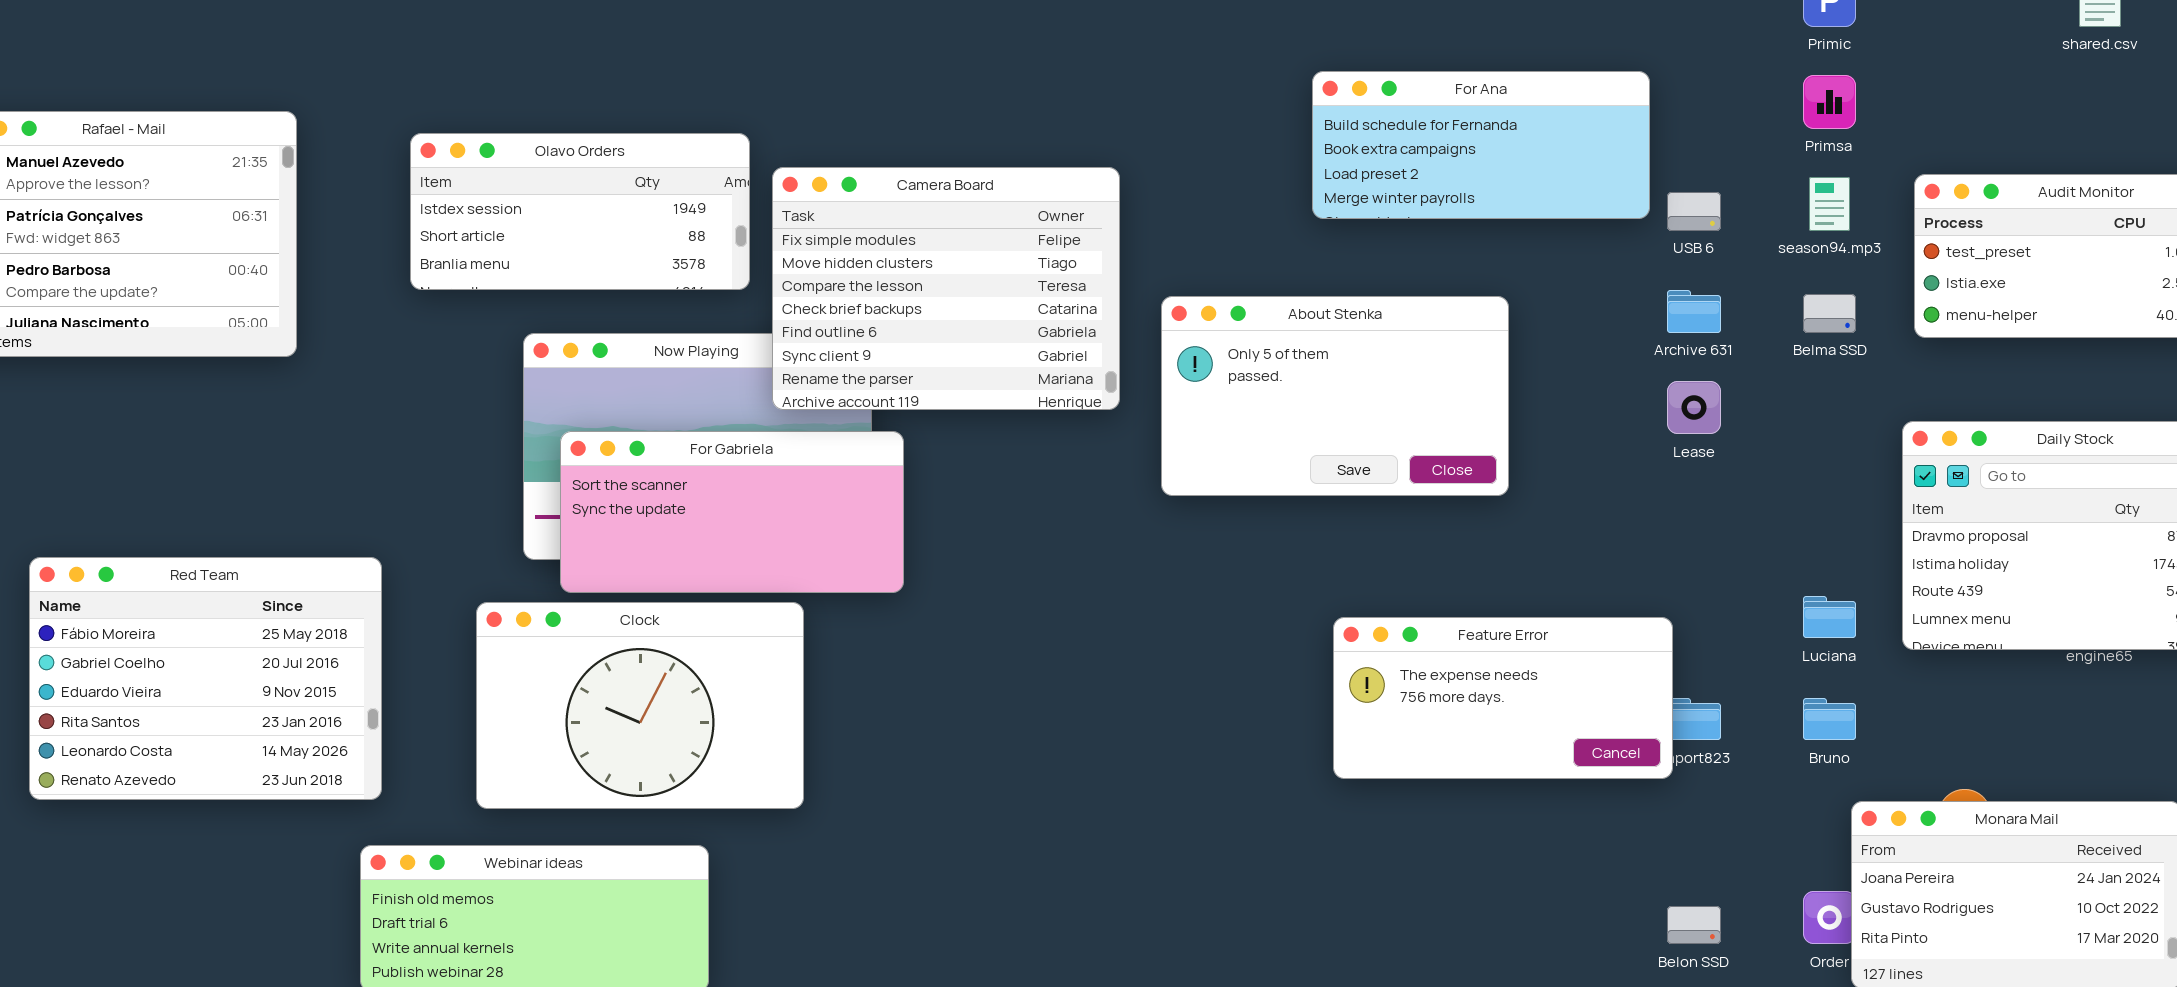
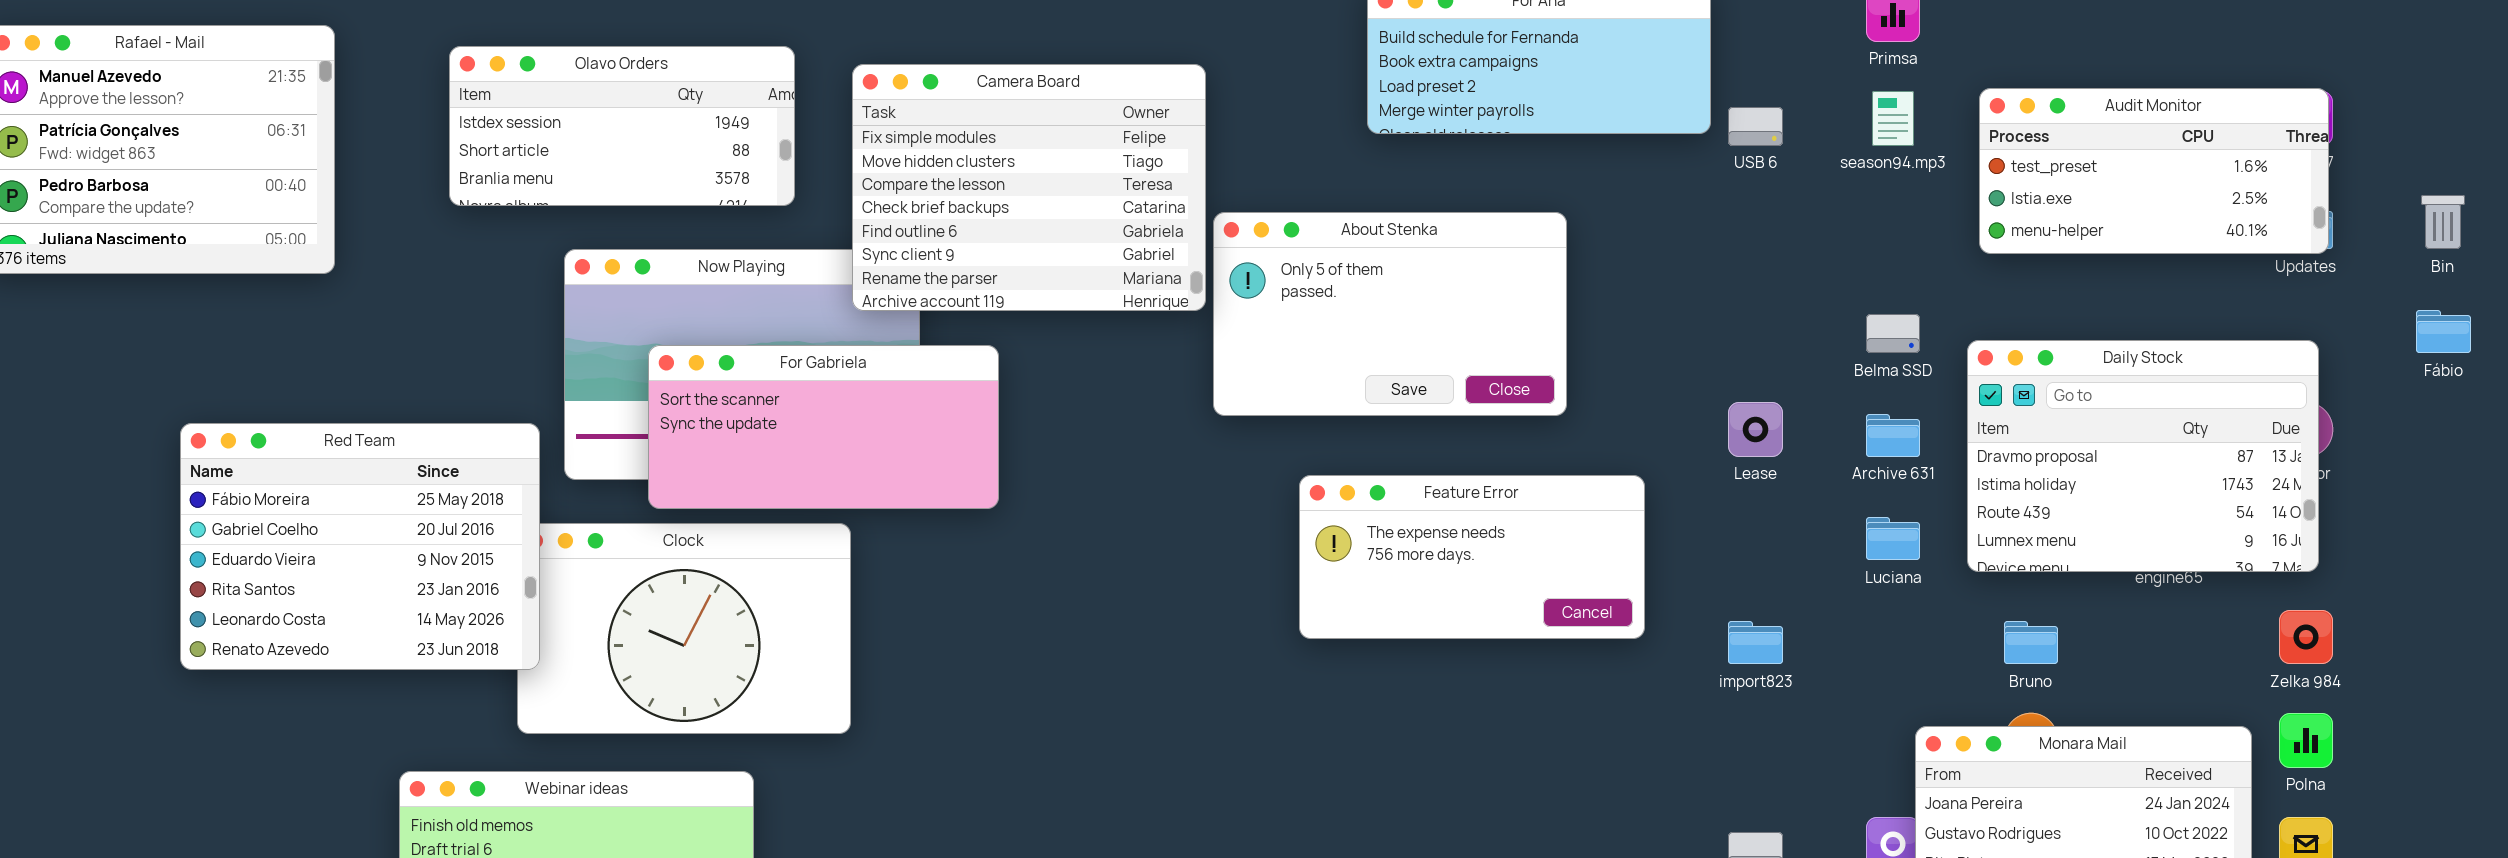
Camera Board: [772,167,1120,410] -> [852,64,1206,311], moved
Archive 631: [1667,290,1721,333] -> [1866,414,1920,457], moved
Belma SSD: [1803,294,1856,333] -> [1866,314,1920,353], moved
Lease: [1667,381,1721,434] -> [1728,402,1783,457], moved
For Gabriela: [560,431,904,593] -> [648,345,999,509], moved
Red Team: [29,557,382,800] -> [180,423,540,670], moved
Feature Error: [1333,617,1673,779] -> [1299,475,1645,639], moved
Bruno: [1803,698,1856,740] -> [2004,621,2058,664], moved

